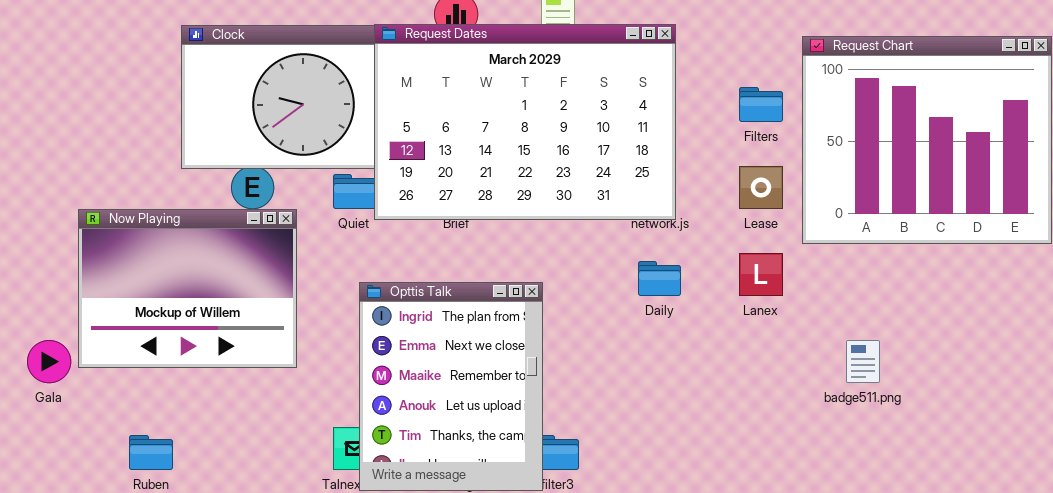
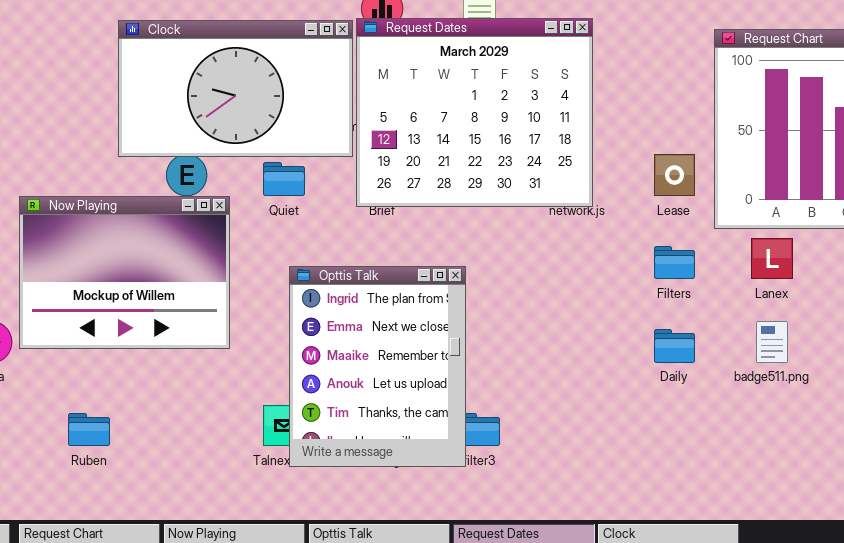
Request Dates: [374,24,676,220] -> [356,18,593,207], resized
Filters: [739,87,783,122] -> [654,246,695,279], moved
Lanex: [739,253,783,296] -> [751,238,793,279], moved
Daily: [638,261,681,296] -> [654,329,695,363], moved

